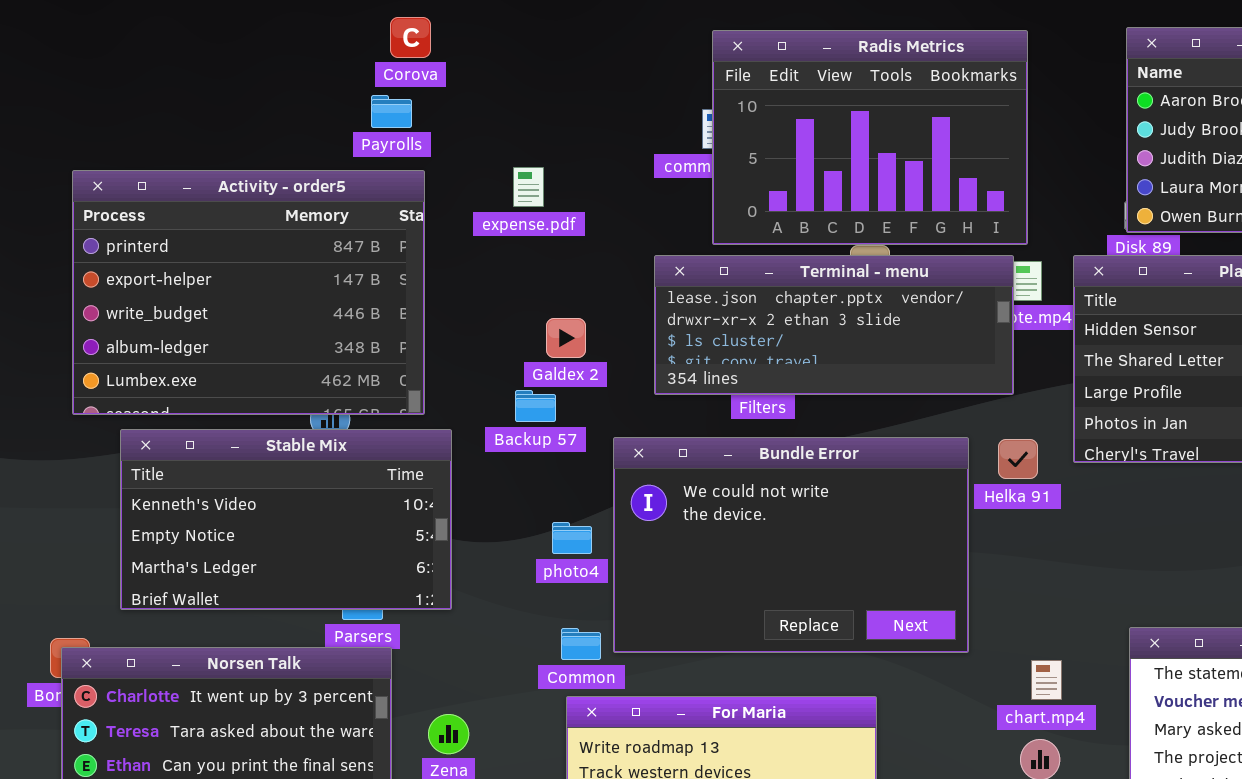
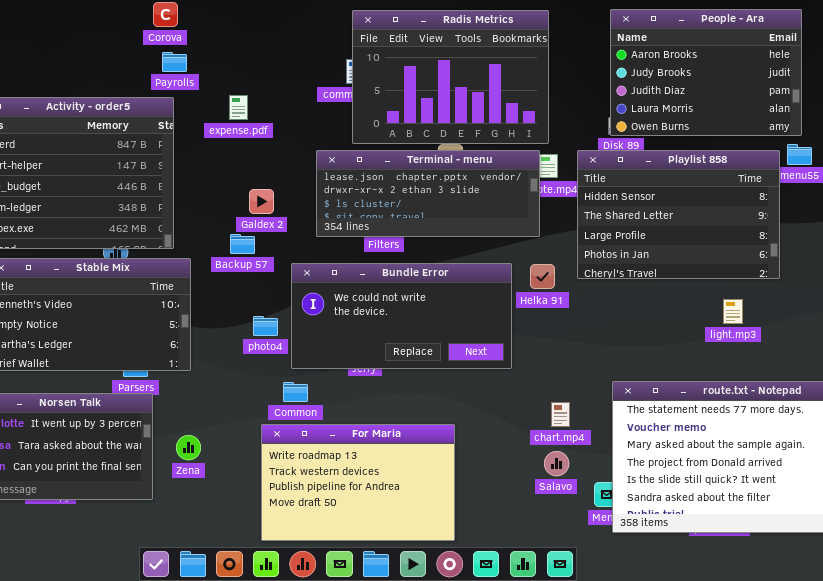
Payrolls: [371,95,412,128] -> [162,52,187,72], moved
Bundle Error: [613,437,969,653] -> [291,263,512,369], resized
Common: [561,628,601,660] -> [283,382,308,402], moved

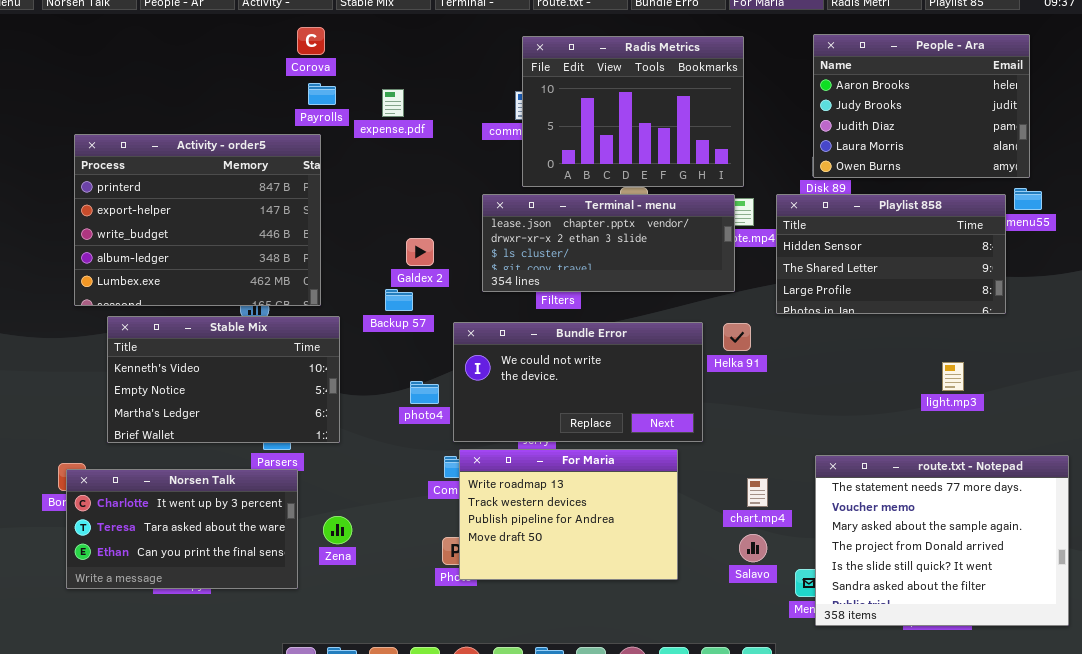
expense.pdf: [229,95,248,120] -> [382,89,404,117], moved
Playlist 858: [577,150,780,279] -> [776,194,1006,314], resized
For Maria: [261,424,455,541] -> [459,449,678,580], moved

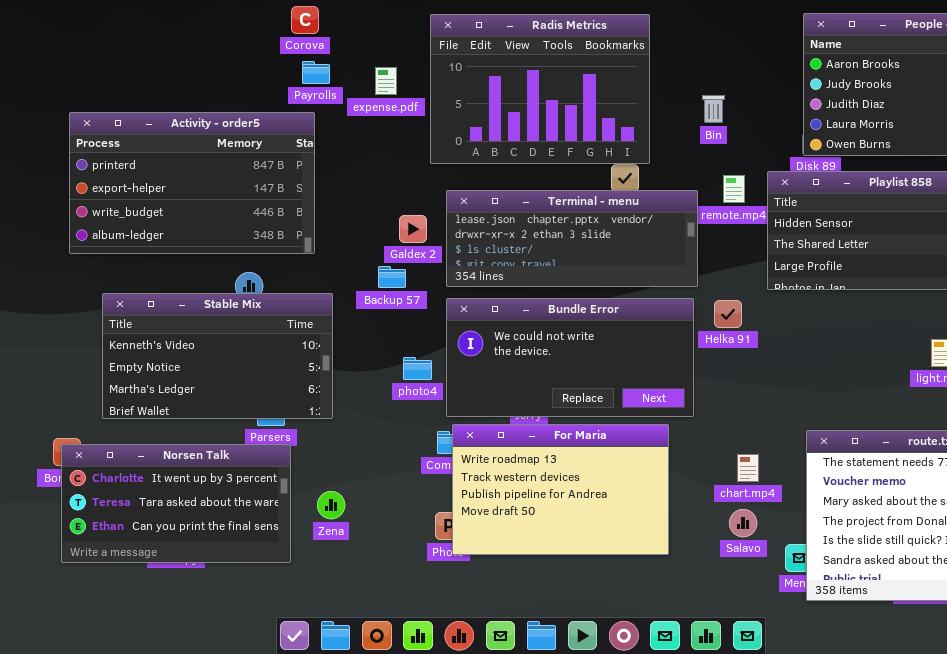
Radis Metrics: [522,36,744,187] -> [430,14,650,164], moved
Activity - order5: [74,134,321,306] -> [69,112,315,254], resized
Terminal - menu: [482,194,735,292] -> [446,190,698,287], moved

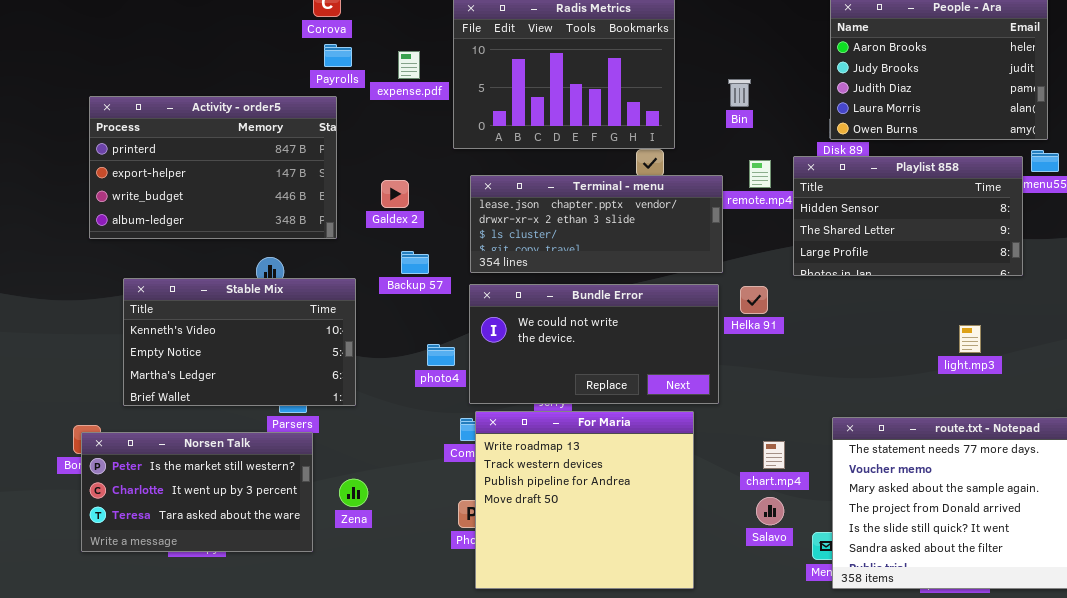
Galdex 2: [399,215,427,243] -> [381,180,409,208], moved
For Maria: [452,424,669,555] -> [475,411,694,589], resized
Norsen Talk: [61,444,291,563] -> [81,432,313,552], scrolled up 1 row

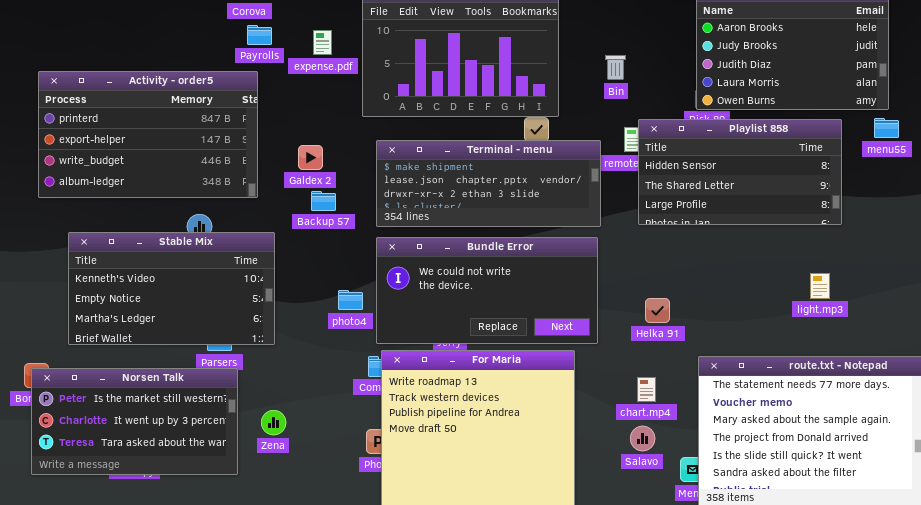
Playlist 858: [793,156,1023,276] -> [638,119,842,225], moved
Terminal - menu: [470,175,723,273] -> [376,140,601,227], scrolled up 1 row
Backup 57: [401,251,429,274] -> [311,191,336,211], moved
Helka 91: [740,286,768,314] -> [645,298,670,323], moved

